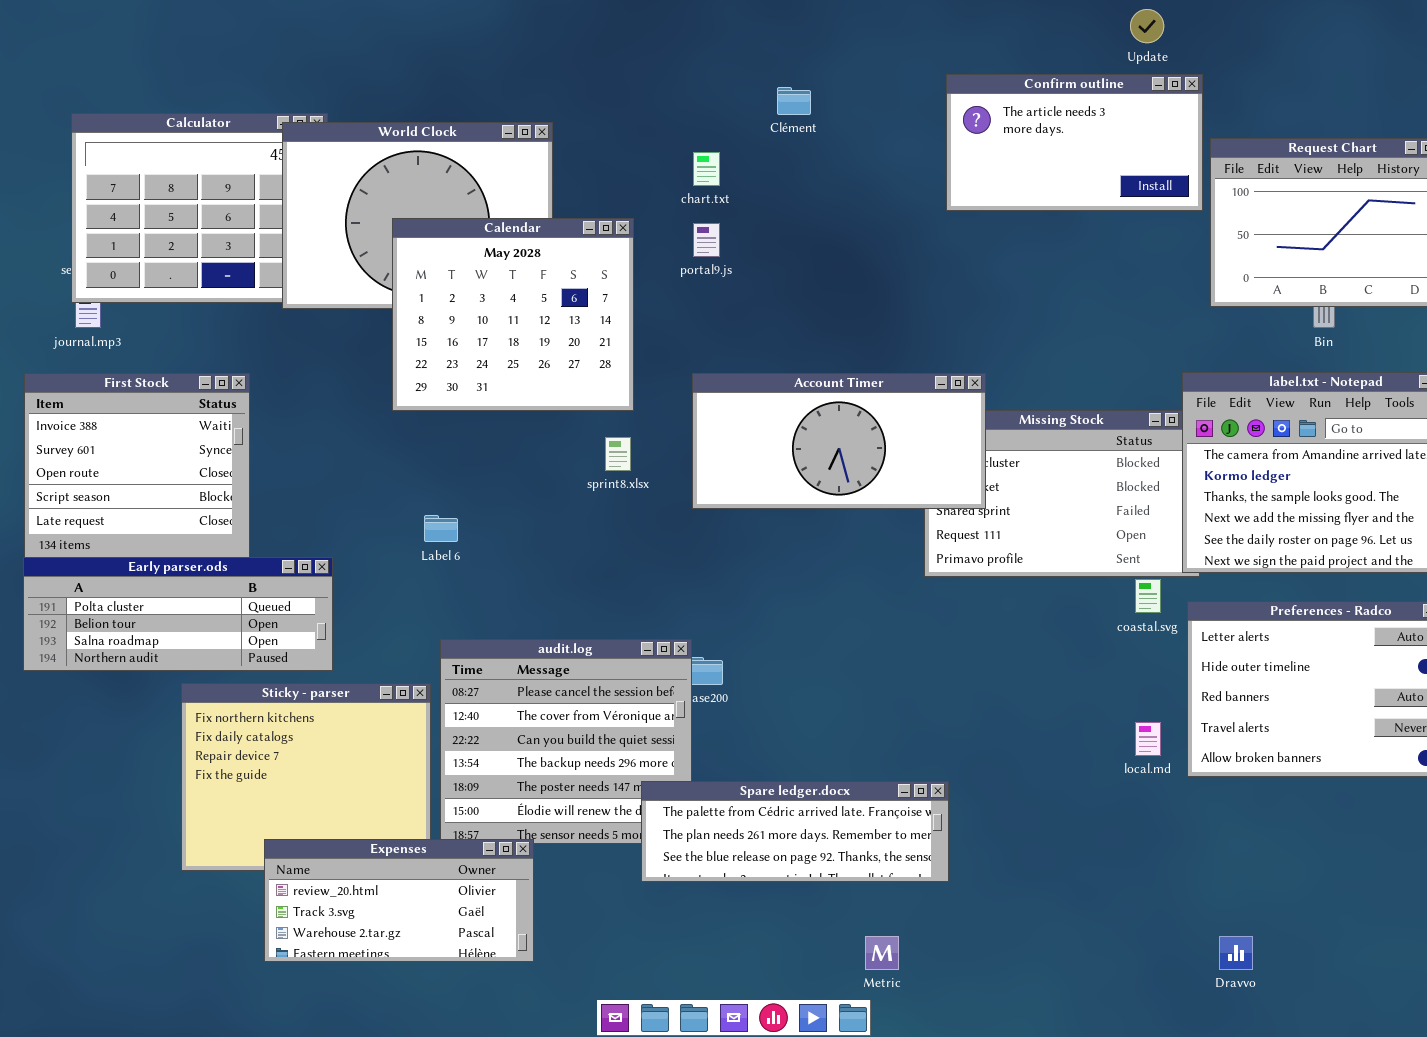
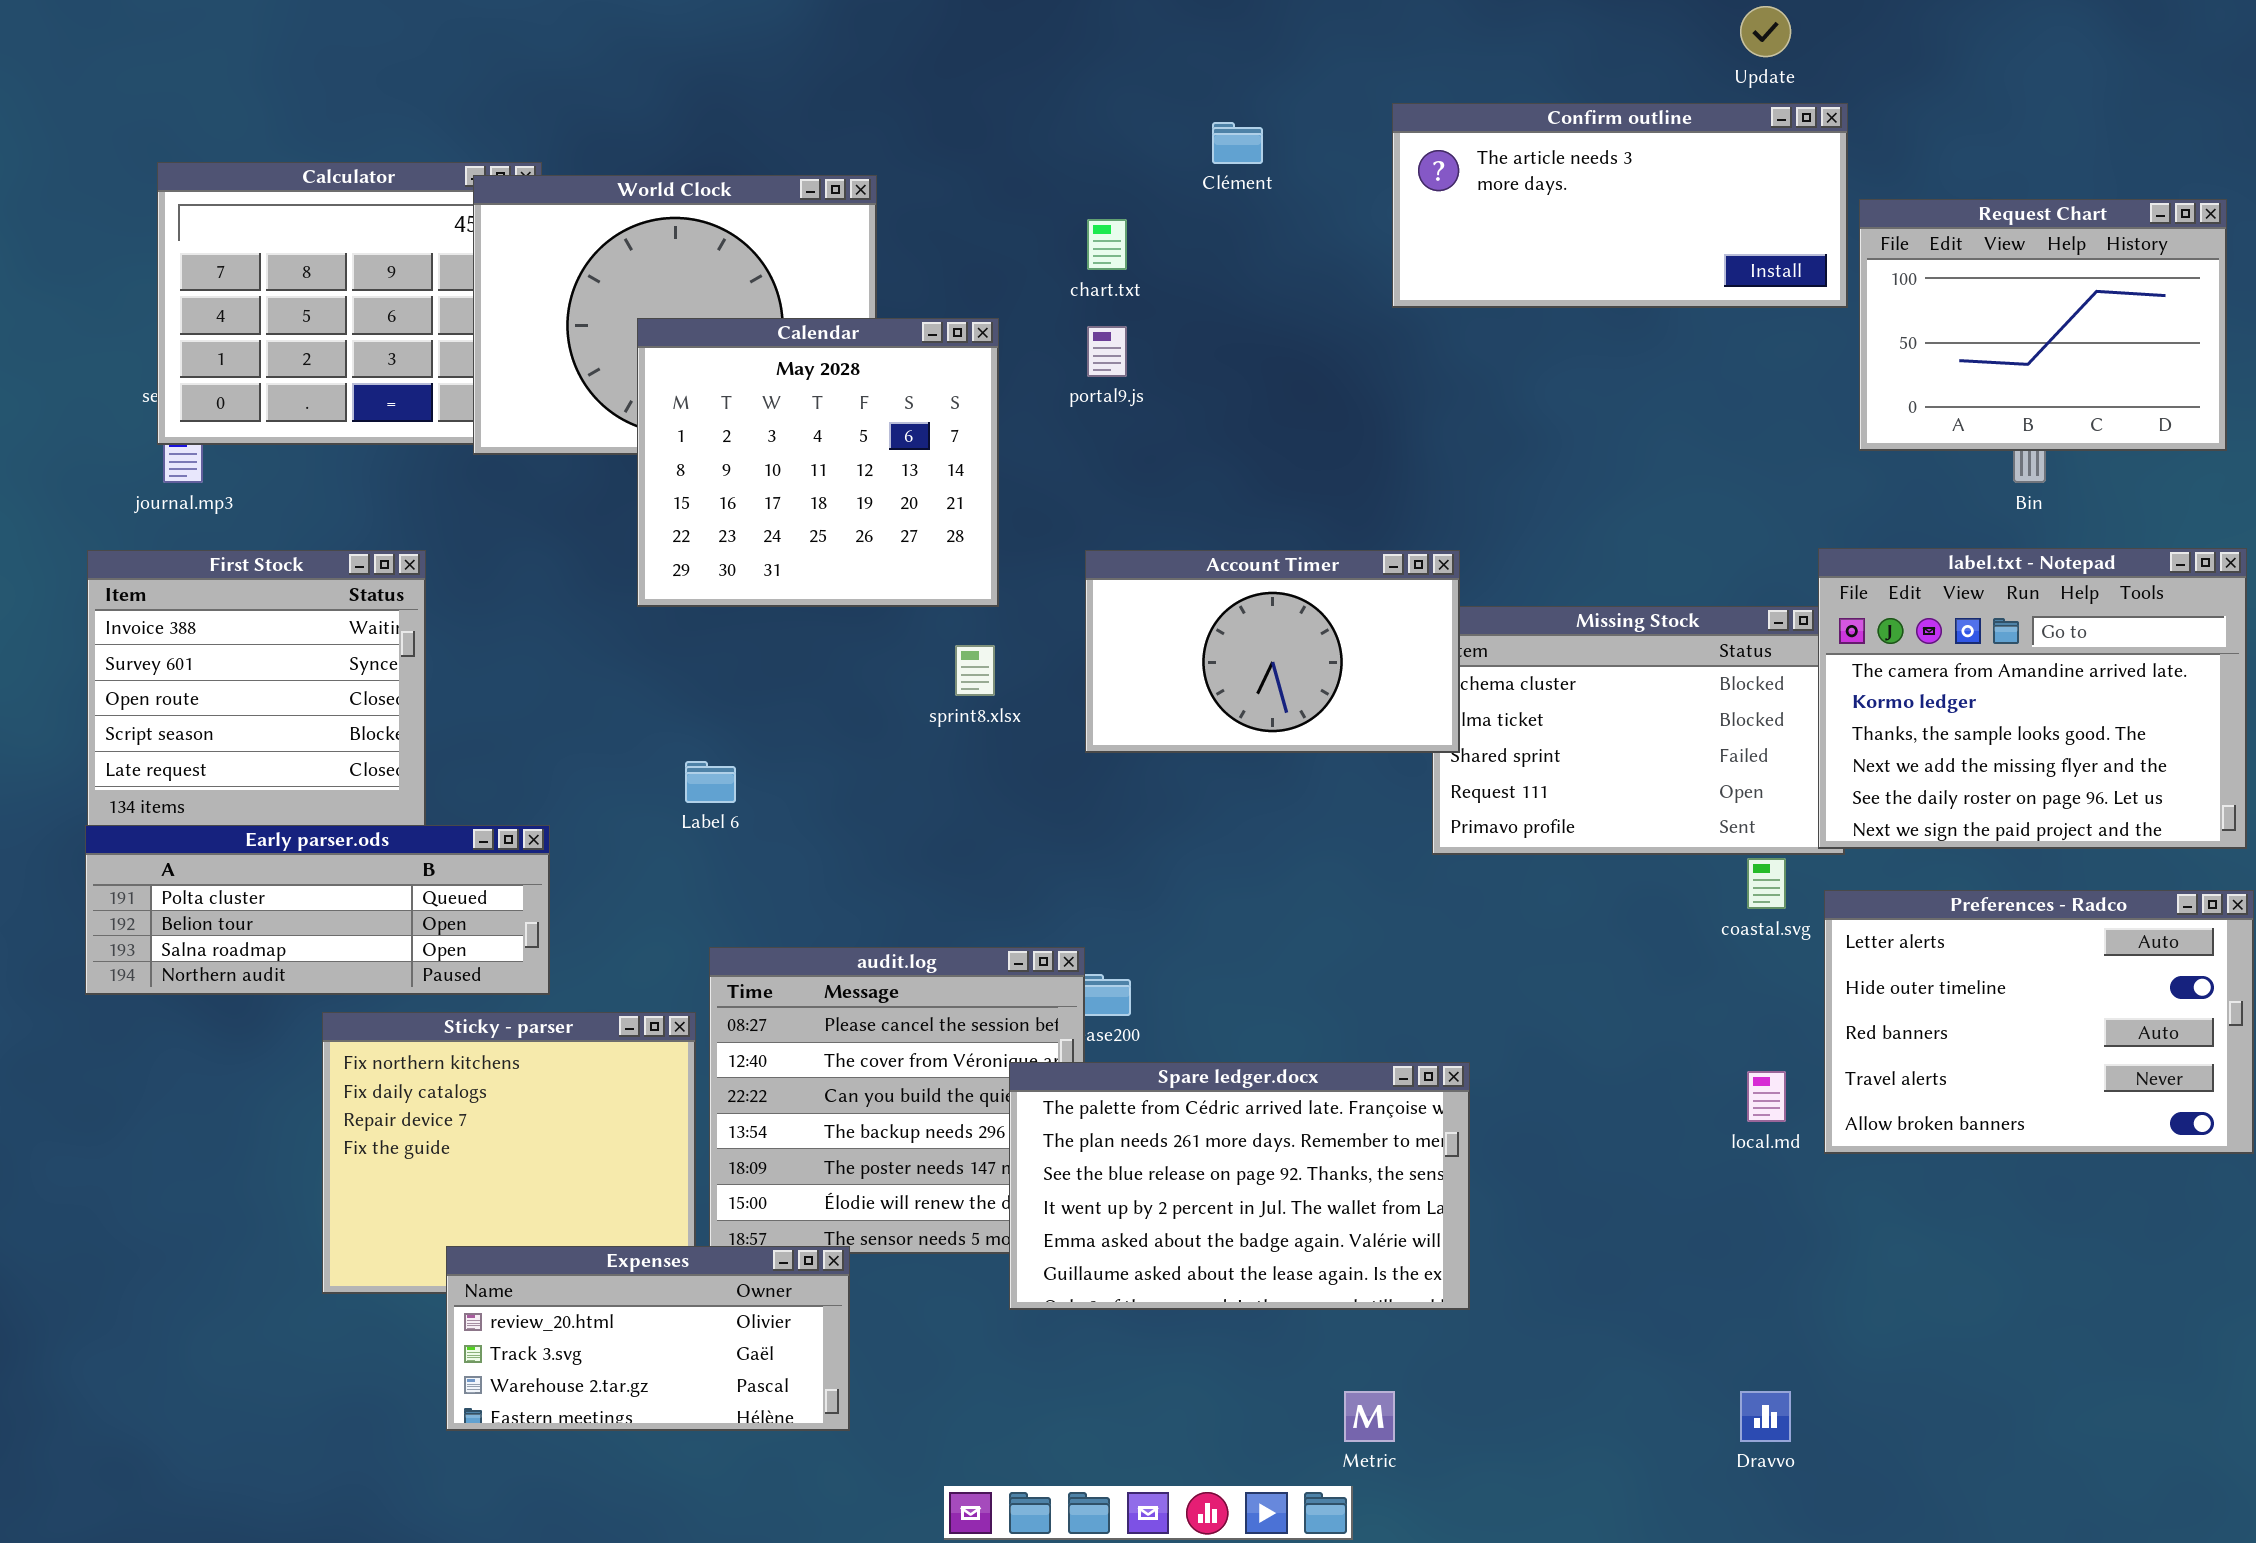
Confirm outline: [946,74,1203,211] -> [1392,103,1848,308], resized
Account Timer: [692,373,986,509] -> [1085,550,1460,753], resized
Spare ledger.docx: [641,781,949,882] -> [1009,1062,1470,1310], resized
Dravvo: [1219,936,1253,970] -> [1740,1391,1791,1442], moved

